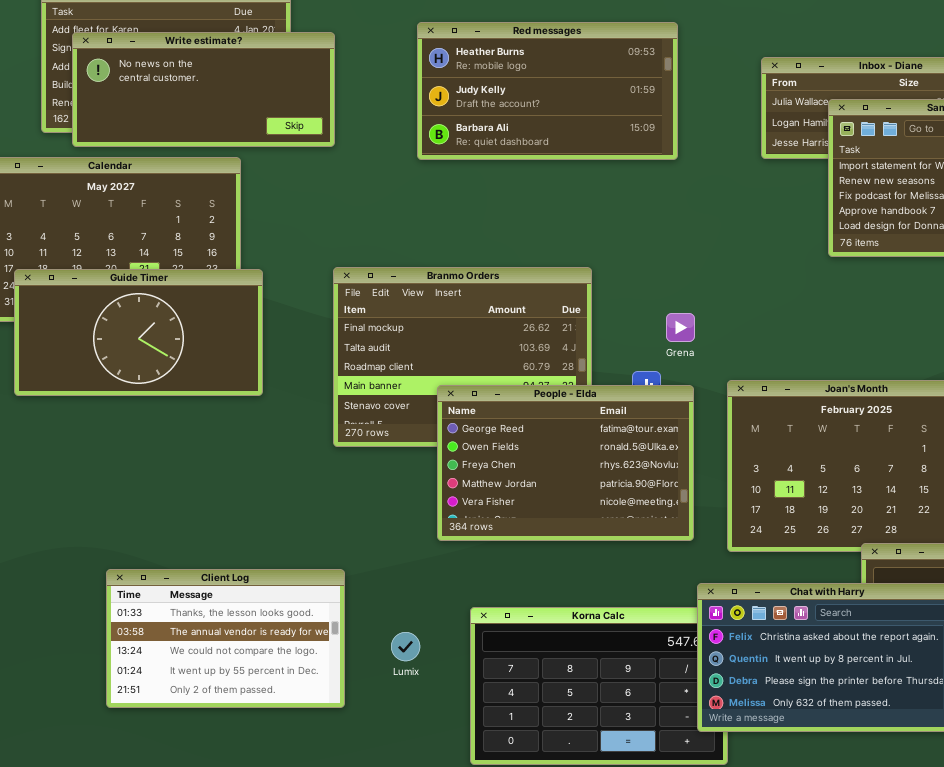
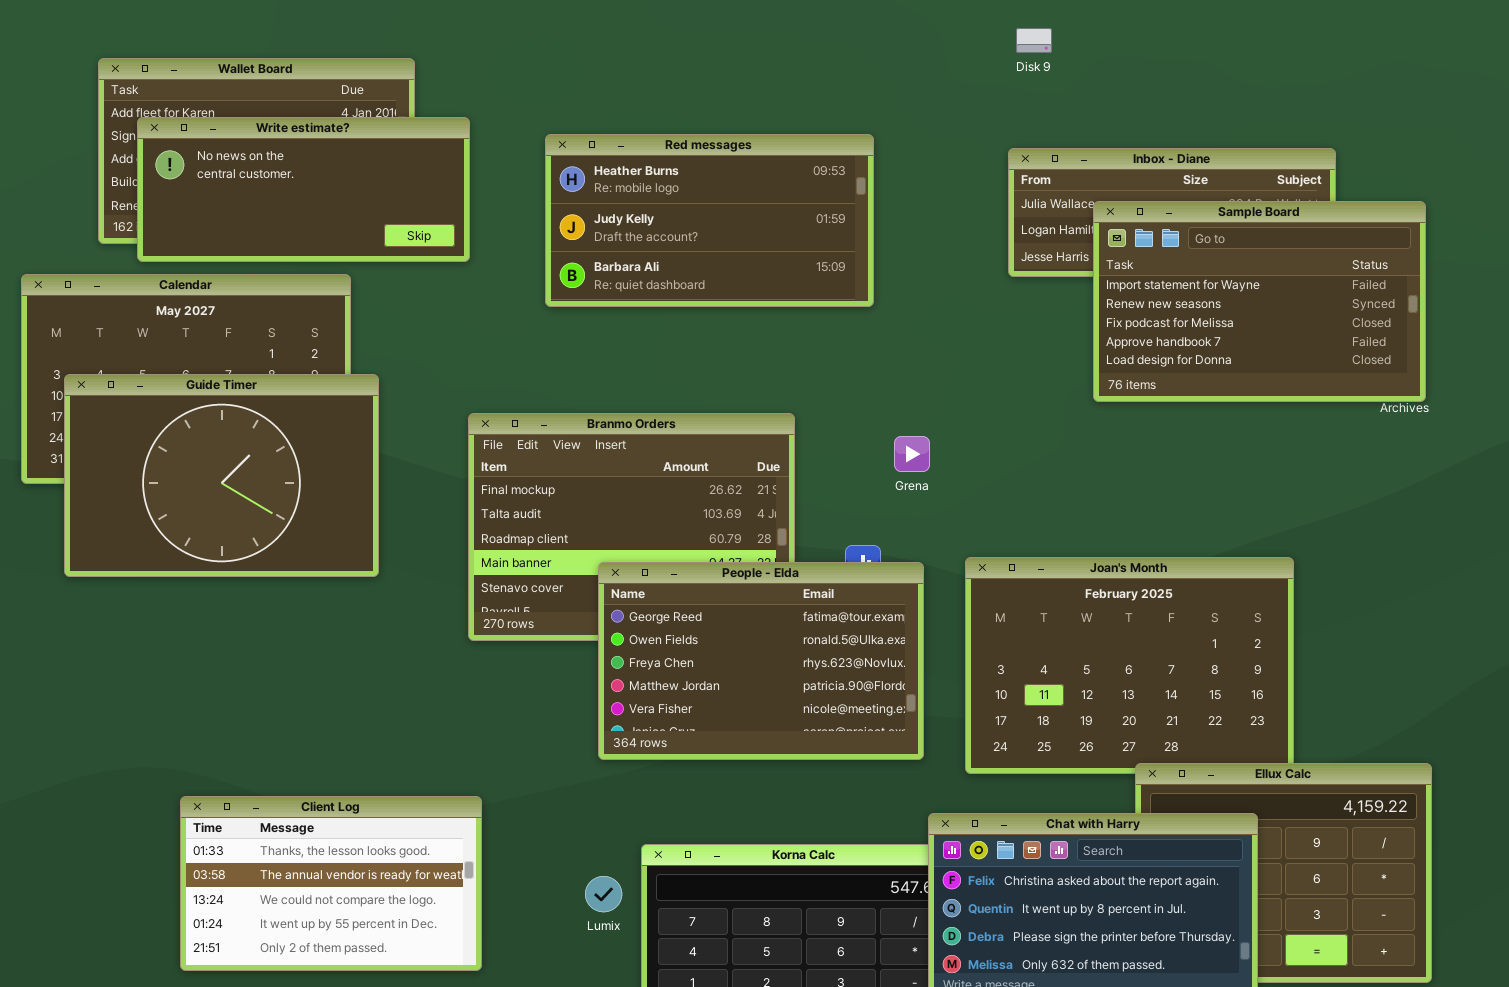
Red messages: [417,22,678,160] -> [545,134,874,307], moved
Guide Timer: [14,269,263,396] -> [64,374,379,577], resized
Grena: [666,313,695,342] -> [894,436,930,472], moved
Lumix: [391,632,420,661] -> [585,876,622,912], moved

